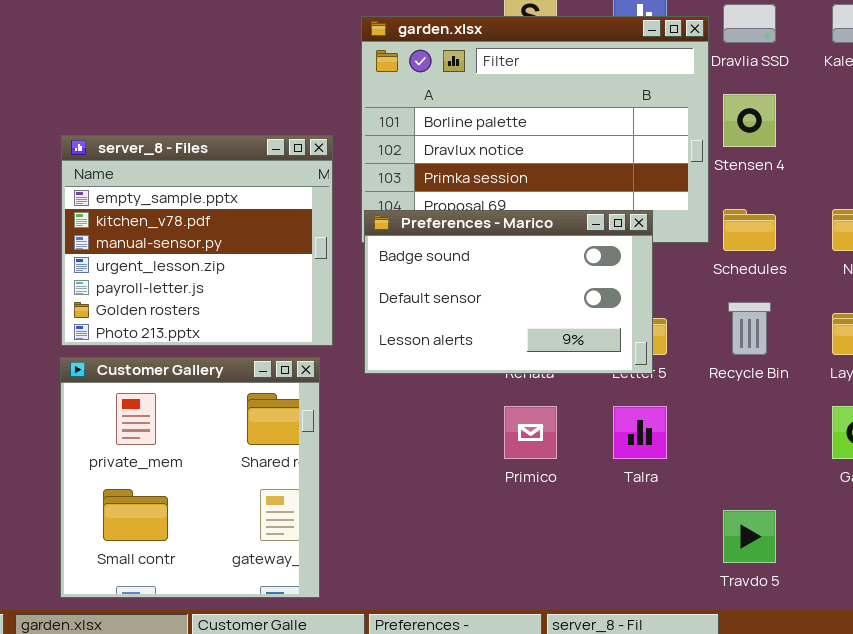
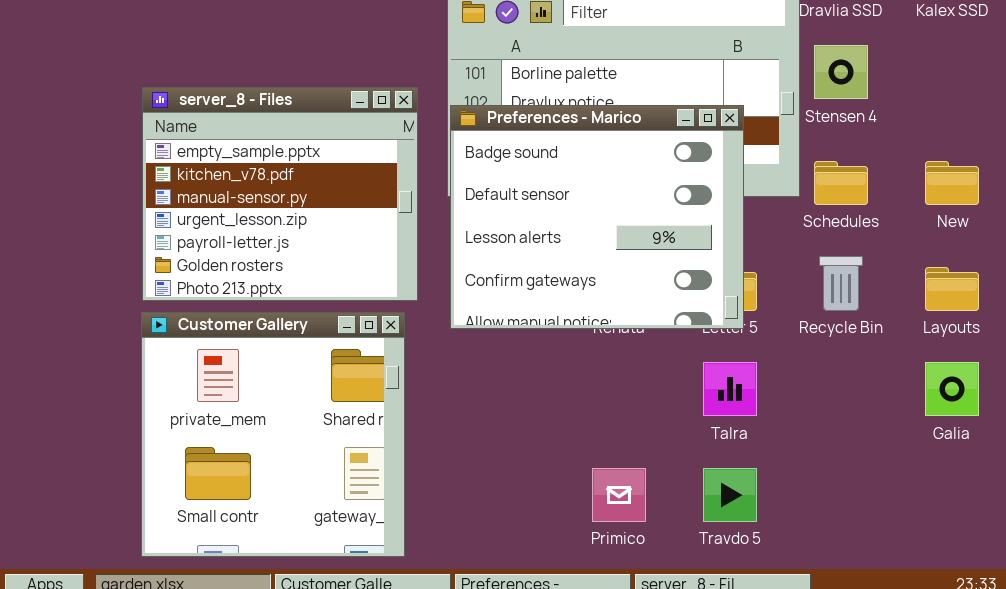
Preferences - Marico: [364,210,653,374] -> [450,105,744,329], resized
Primico: [504,406,557,459] -> [592,468,646,522], moved
Travdo 5: [723,510,776,563] -> [703,468,757,522], moved

